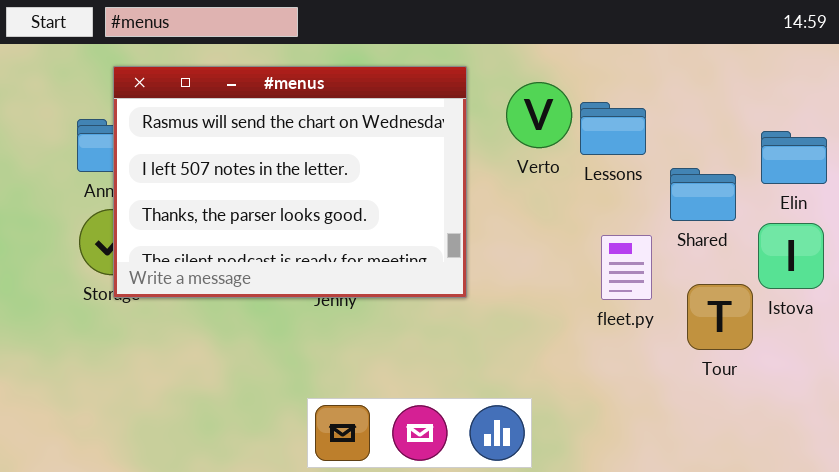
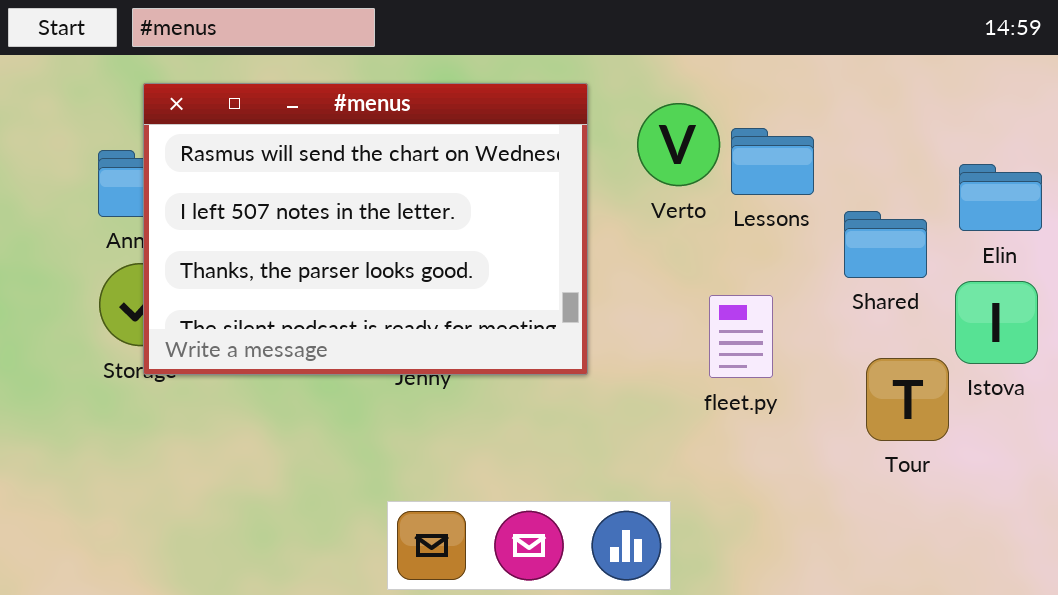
fleet.py: [601,235,652,300] -> [709,295,773,378], moved

